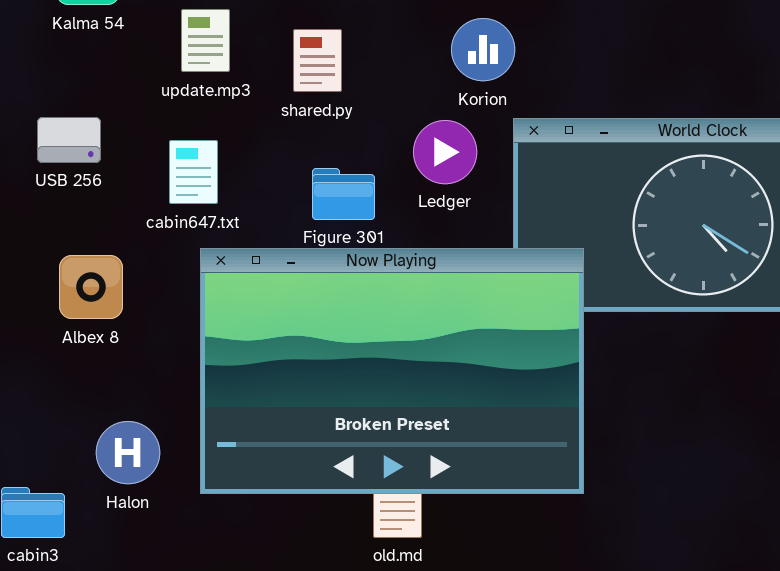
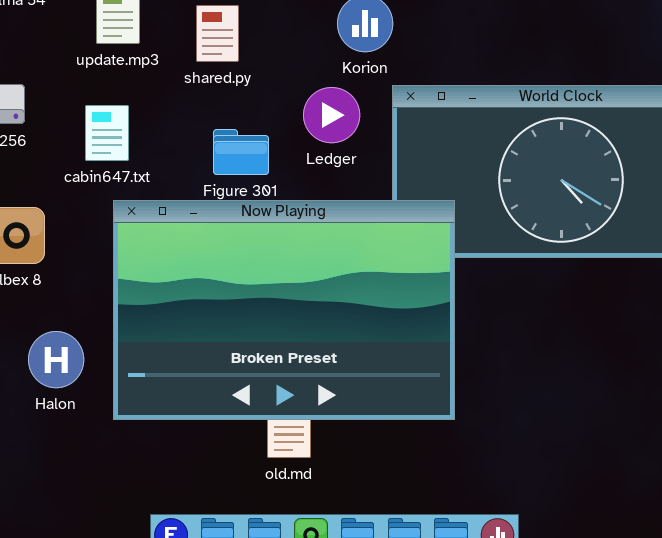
Halon: [96,421,160,484] -> [28,331,84,388], moved

